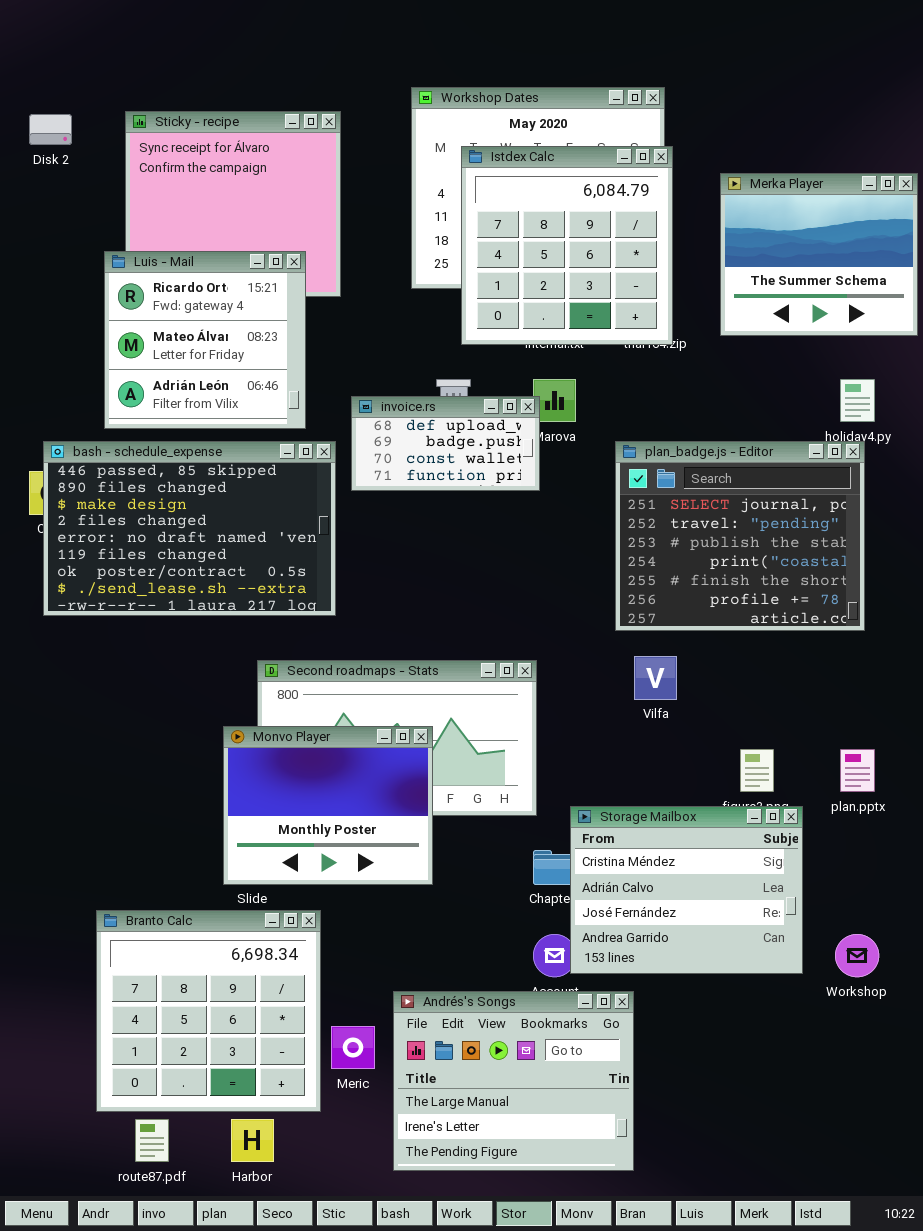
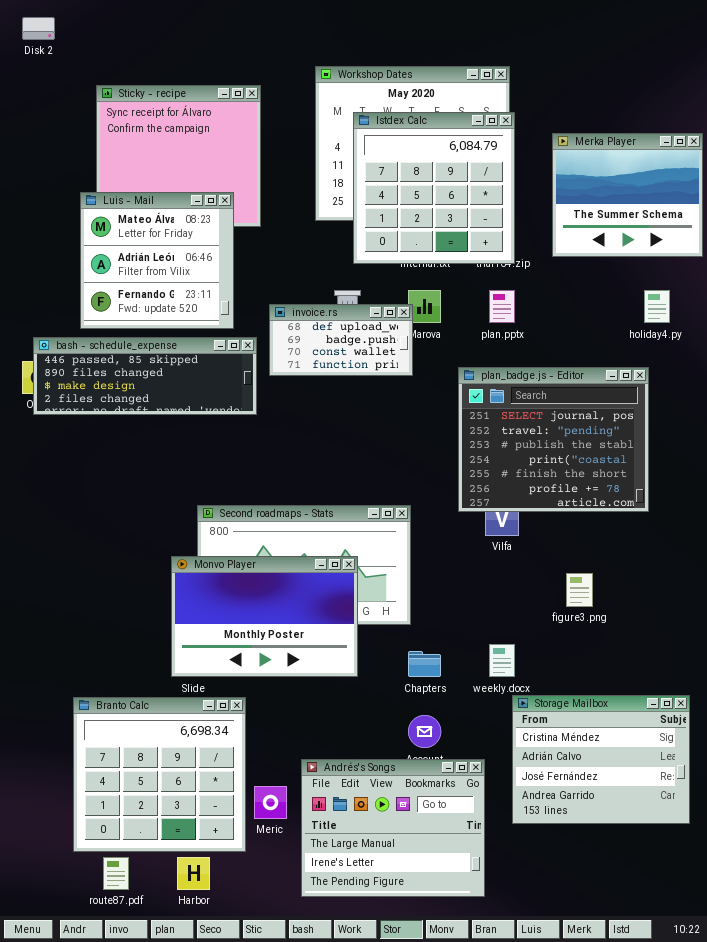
Disk 2: [29,114,72,145] -> [22,17,55,40], moved
Luis - Mail: [104,251,306,429] -> [80,192,234,329], scrolled down 1 row
bash - schedule_expense: [43,441,336,616] -> [33,337,257,415], resized
plan_badge.js - Editor: [615,441,865,631] -> [458,367,649,512], moved
Monvo Player: [223,726,433,885] -> [171,556,358,677], resized
plan.pptx: [840,749,875,792] -> [489,290,515,323], moved
Storage Mailbox: [570,806,803,974] -> [512,695,690,824], moved

